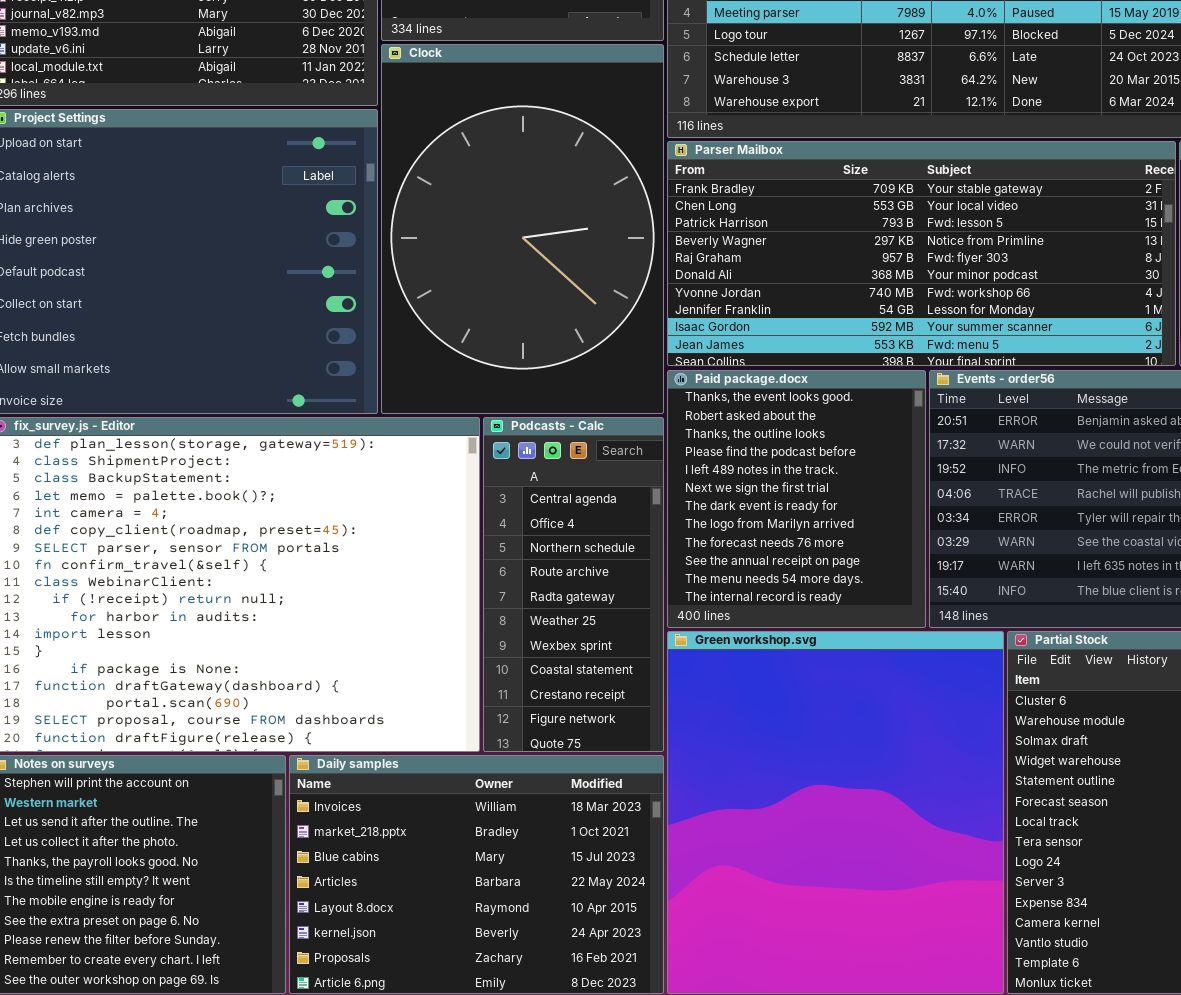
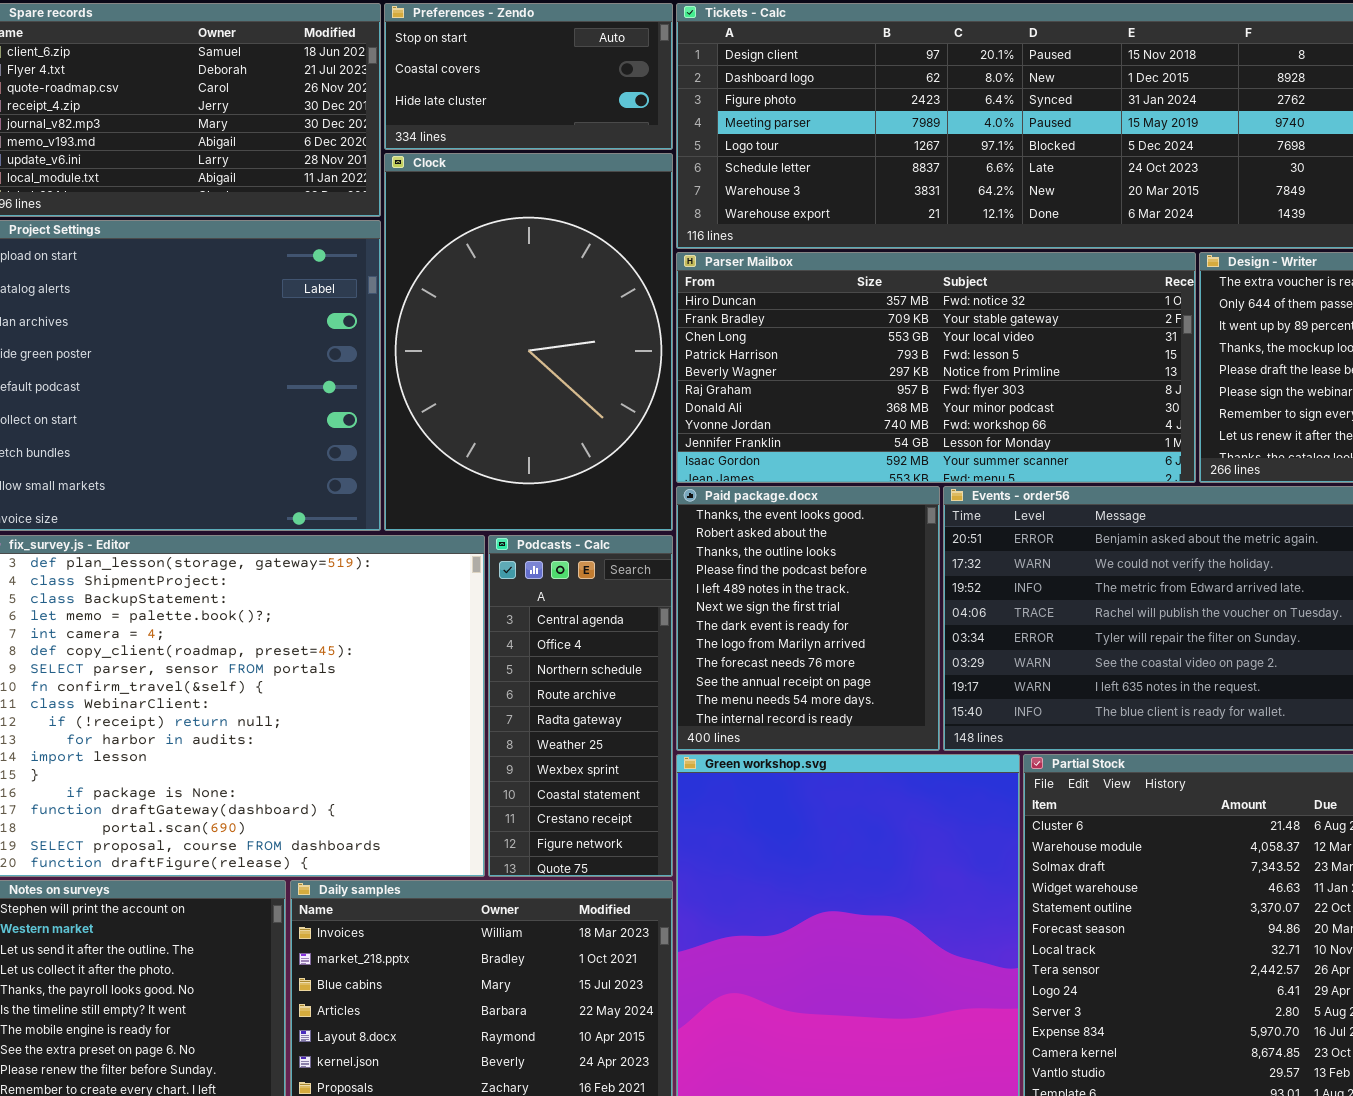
Parser Mailbox: [667,141,1176,366] -> [676,252,1196,483], scrolled up 1 row

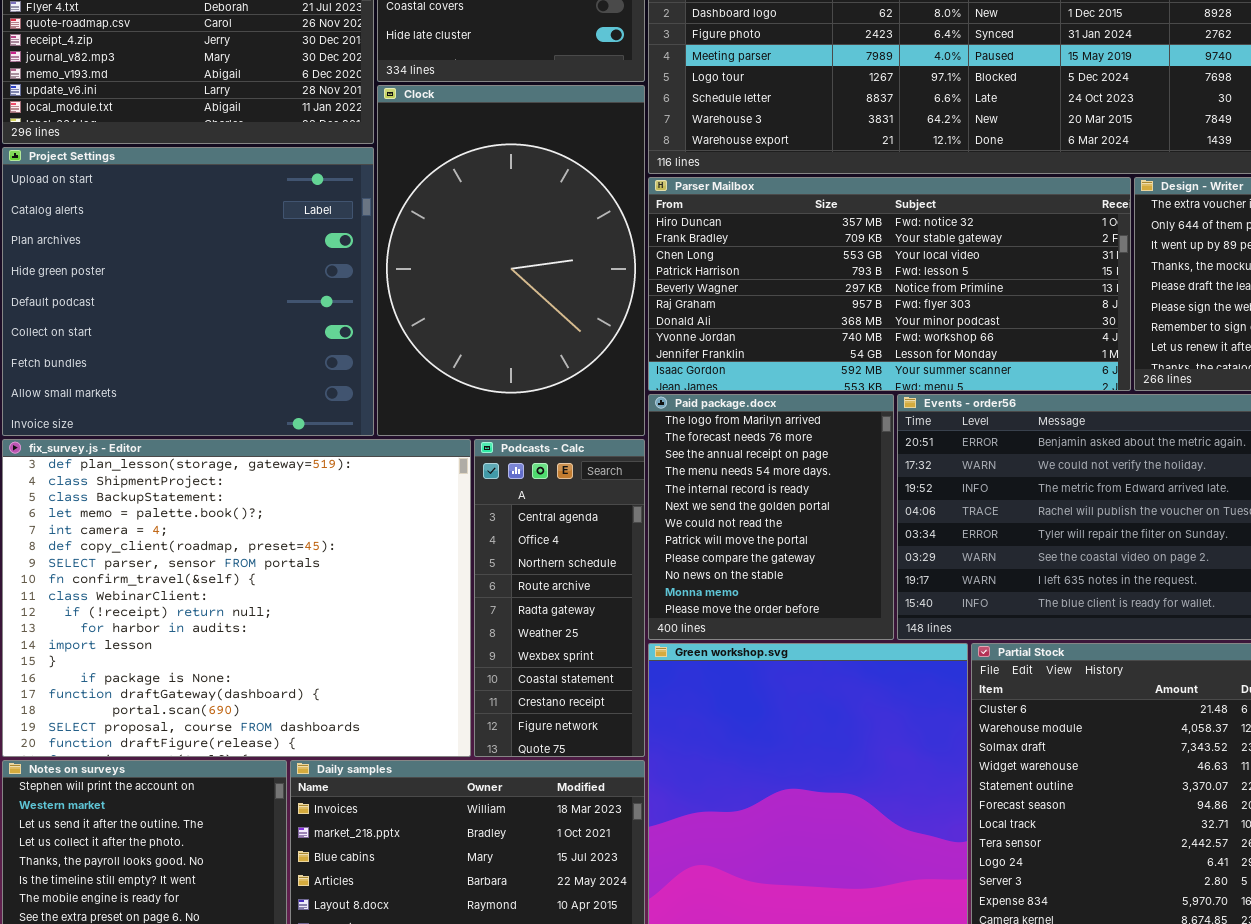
Paid package.docx: [676,486,940,751] -> [648,394,894,640], scrolled down 7 rows

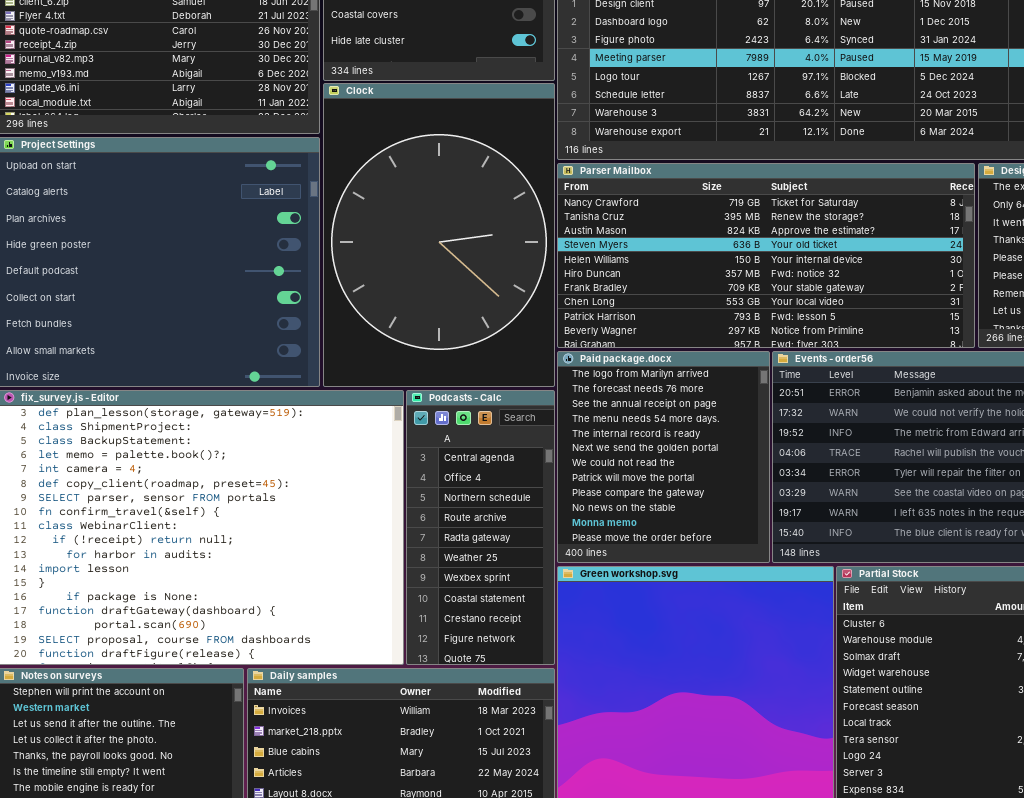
Parser Mailbox: [648,177,1131,391] -> [557,163,975,348], scrolled up 5 rows

